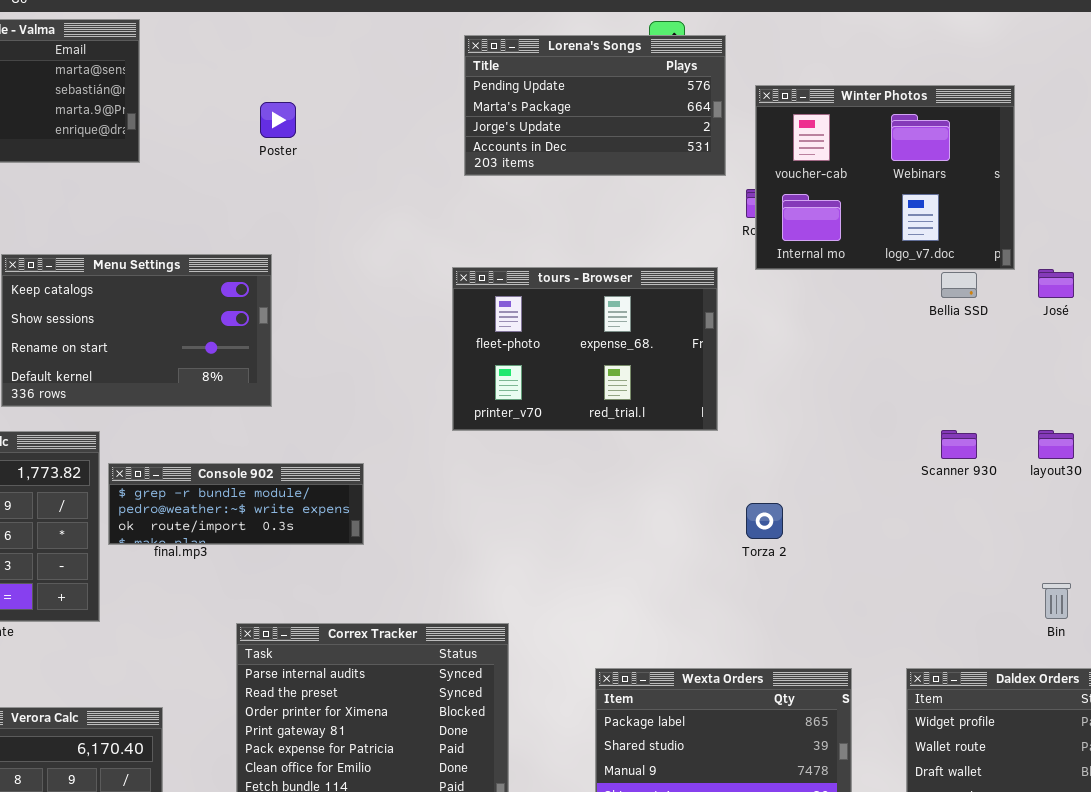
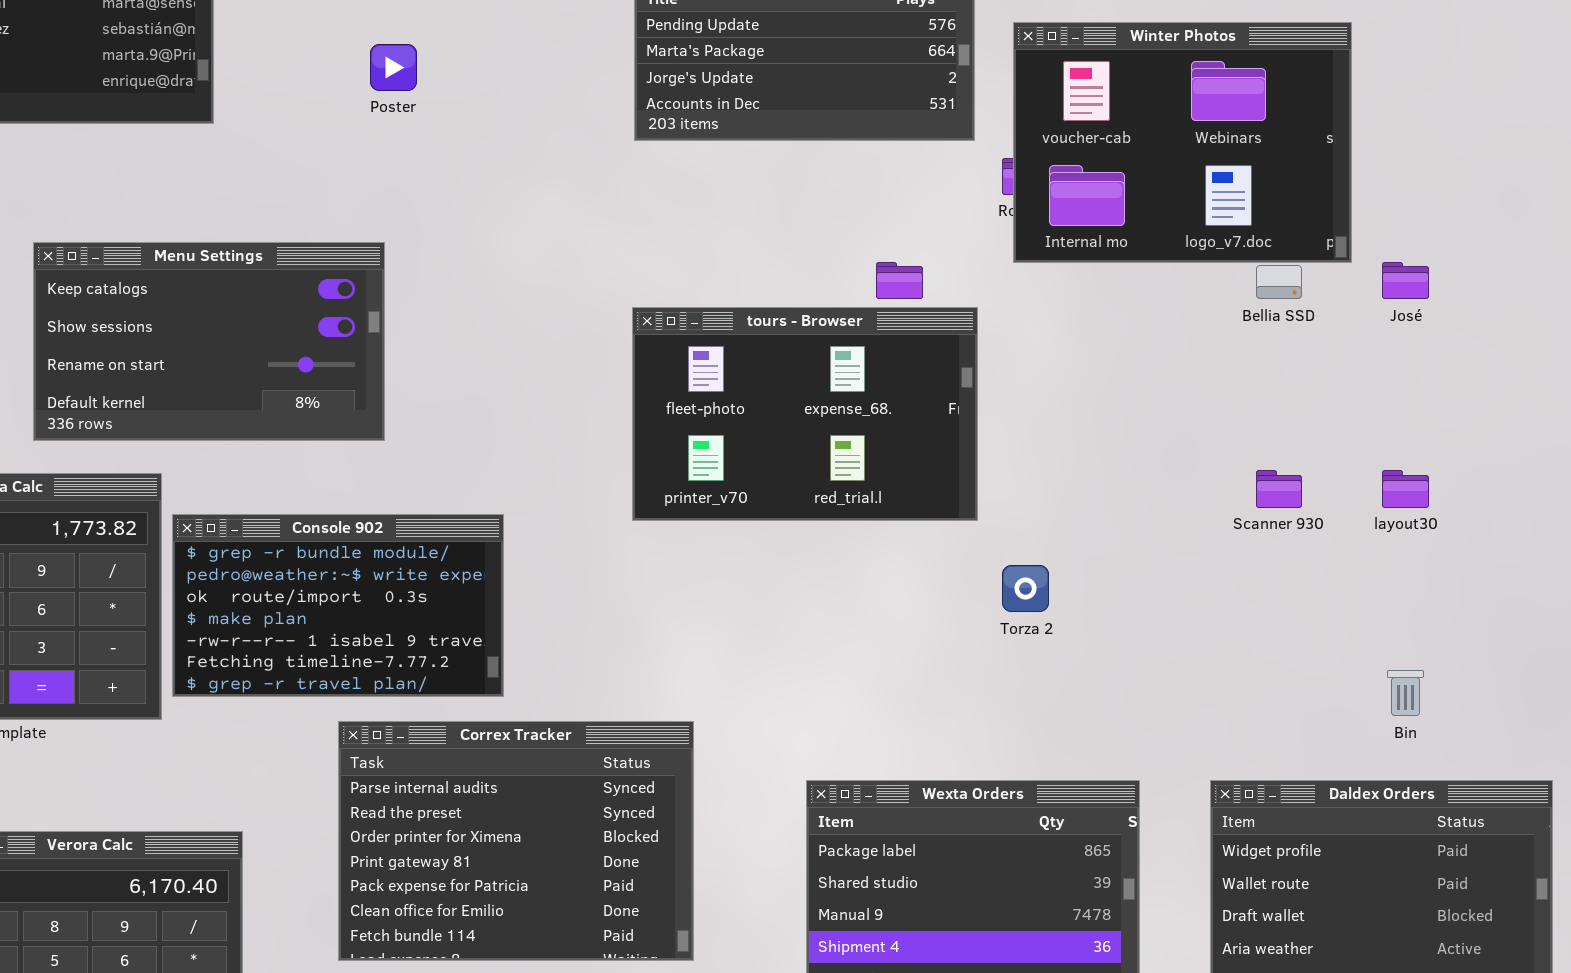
tours - Browser: [452,267,718,431] -> [632,307,978,521], moved
Console 902: [108,463,364,545] -> [172,514,504,697], resized

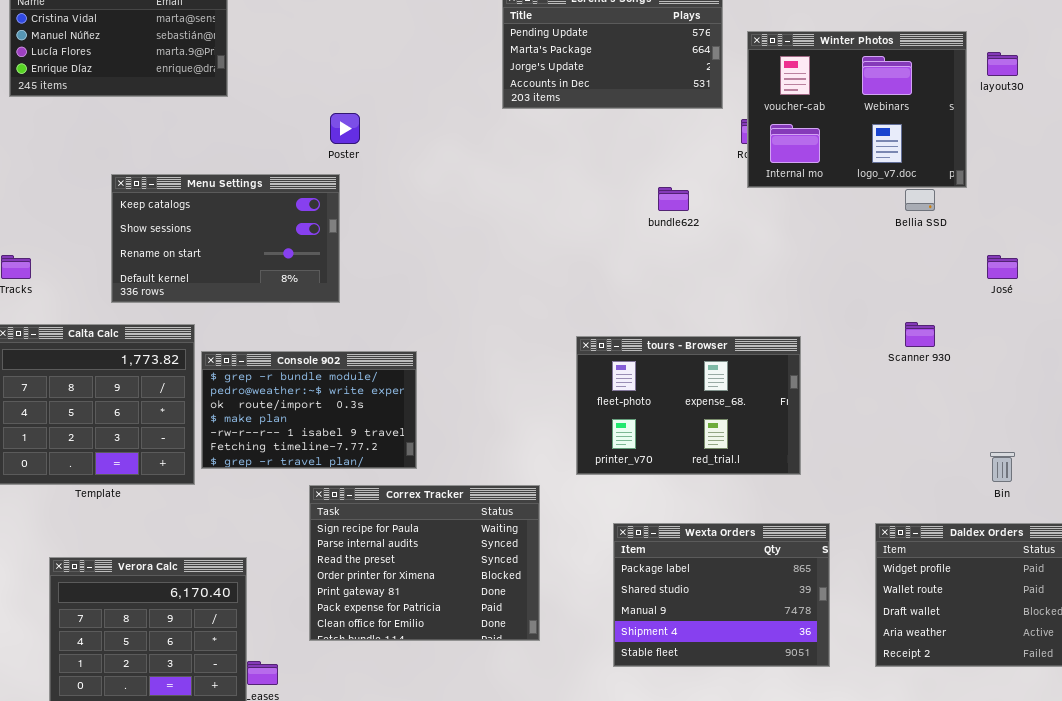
Poster: [370,44,417,91] -> [330,113,360,144], moved
José: [1382,262,1429,299] -> [987,255,1018,279], moved
tours - Browser: [632,307,978,521] -> [576,336,801,475], moved
layout30: [1382,470,1429,508] -> [987,52,1018,76], moved
Correx Tracker: [338,721,694,961] -> [309,485,540,641], scrolled up 1 row

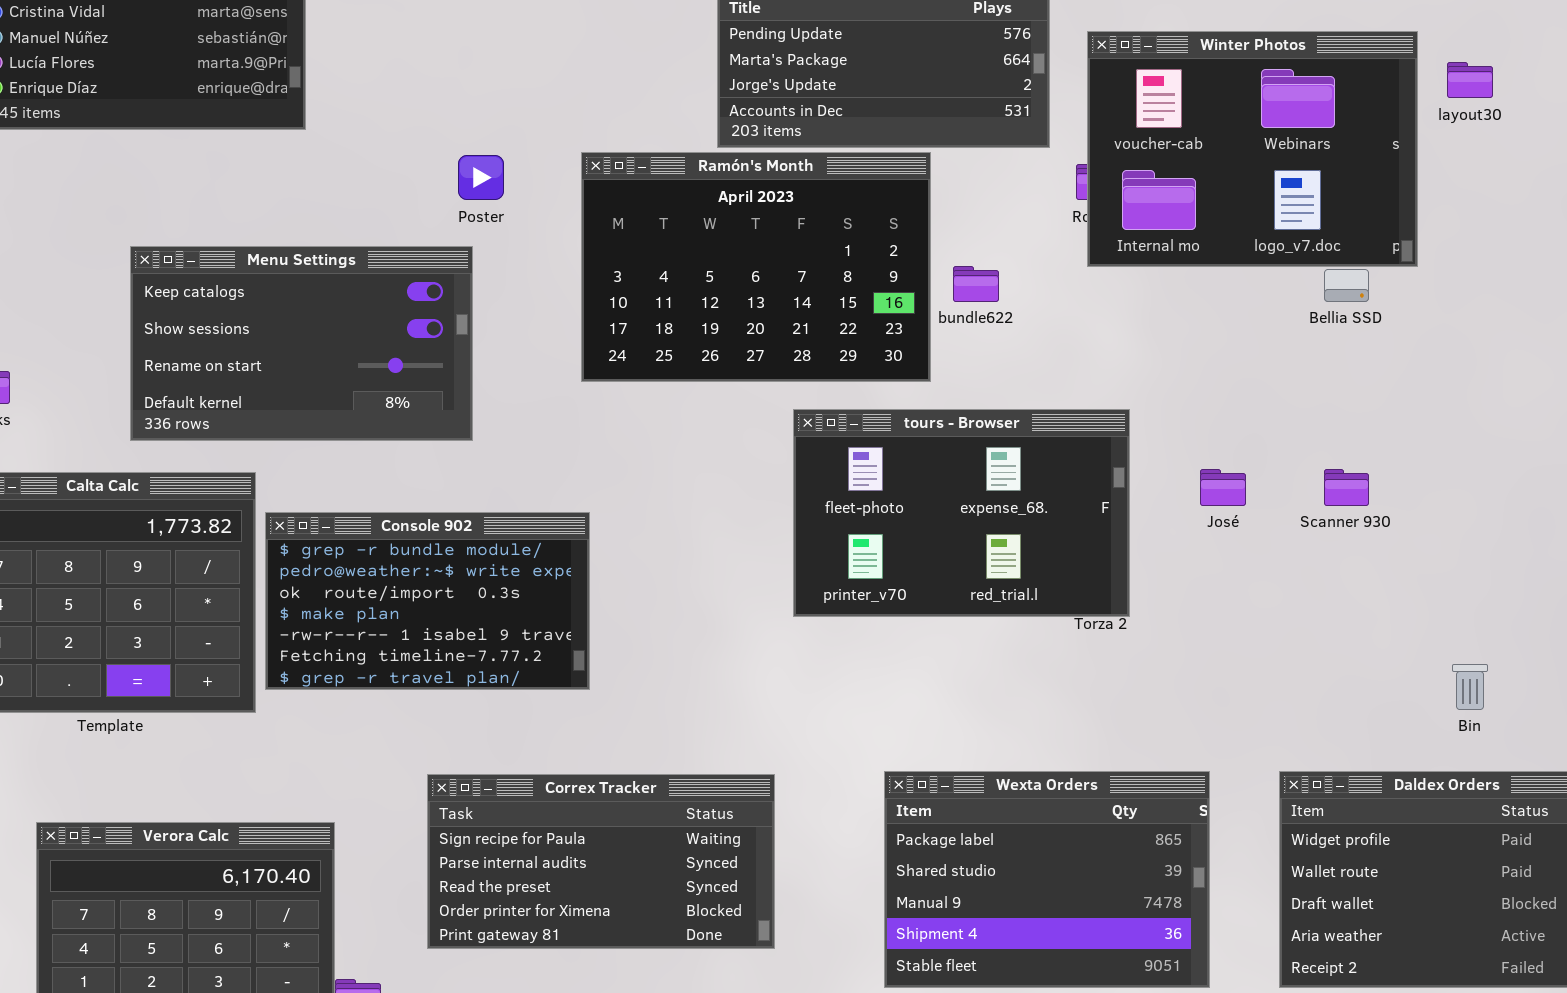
Ramón's Month: none -> [581,152,931,382], opened
José: [987,255,1018,279] -> [1200,469,1246,506], moved
tours - Browser: [576,336,801,475] -> [793,409,1130,617], moved
Correx Tracker: [309,485,540,641] -> [427,774,775,949], resized

